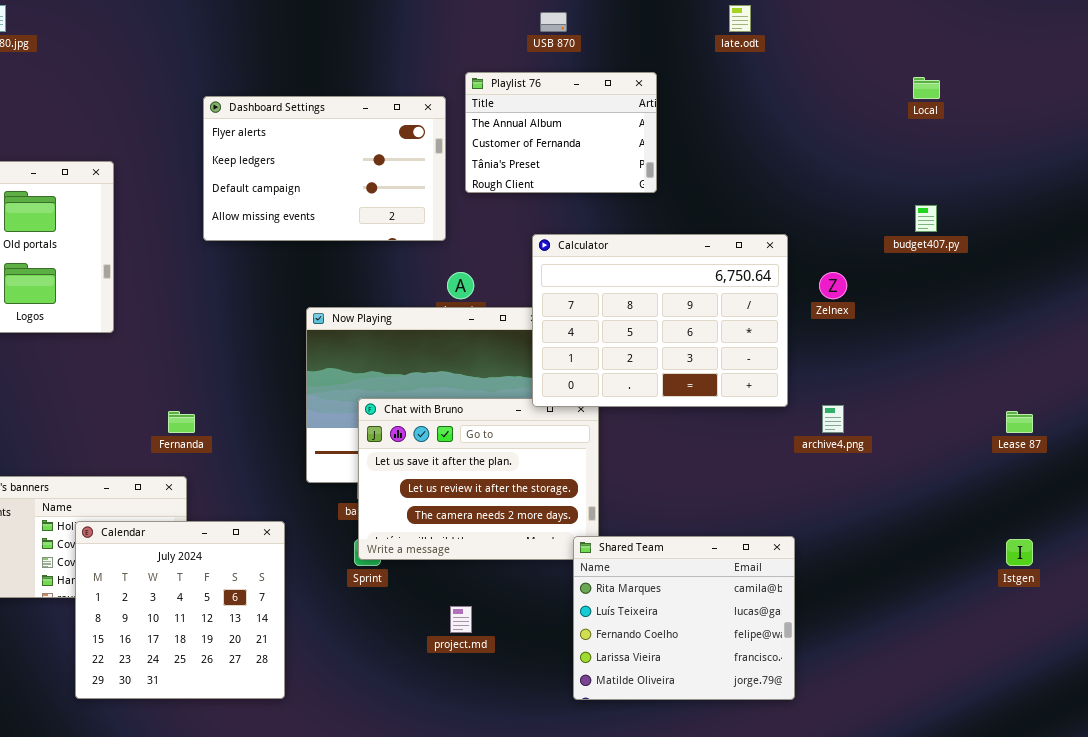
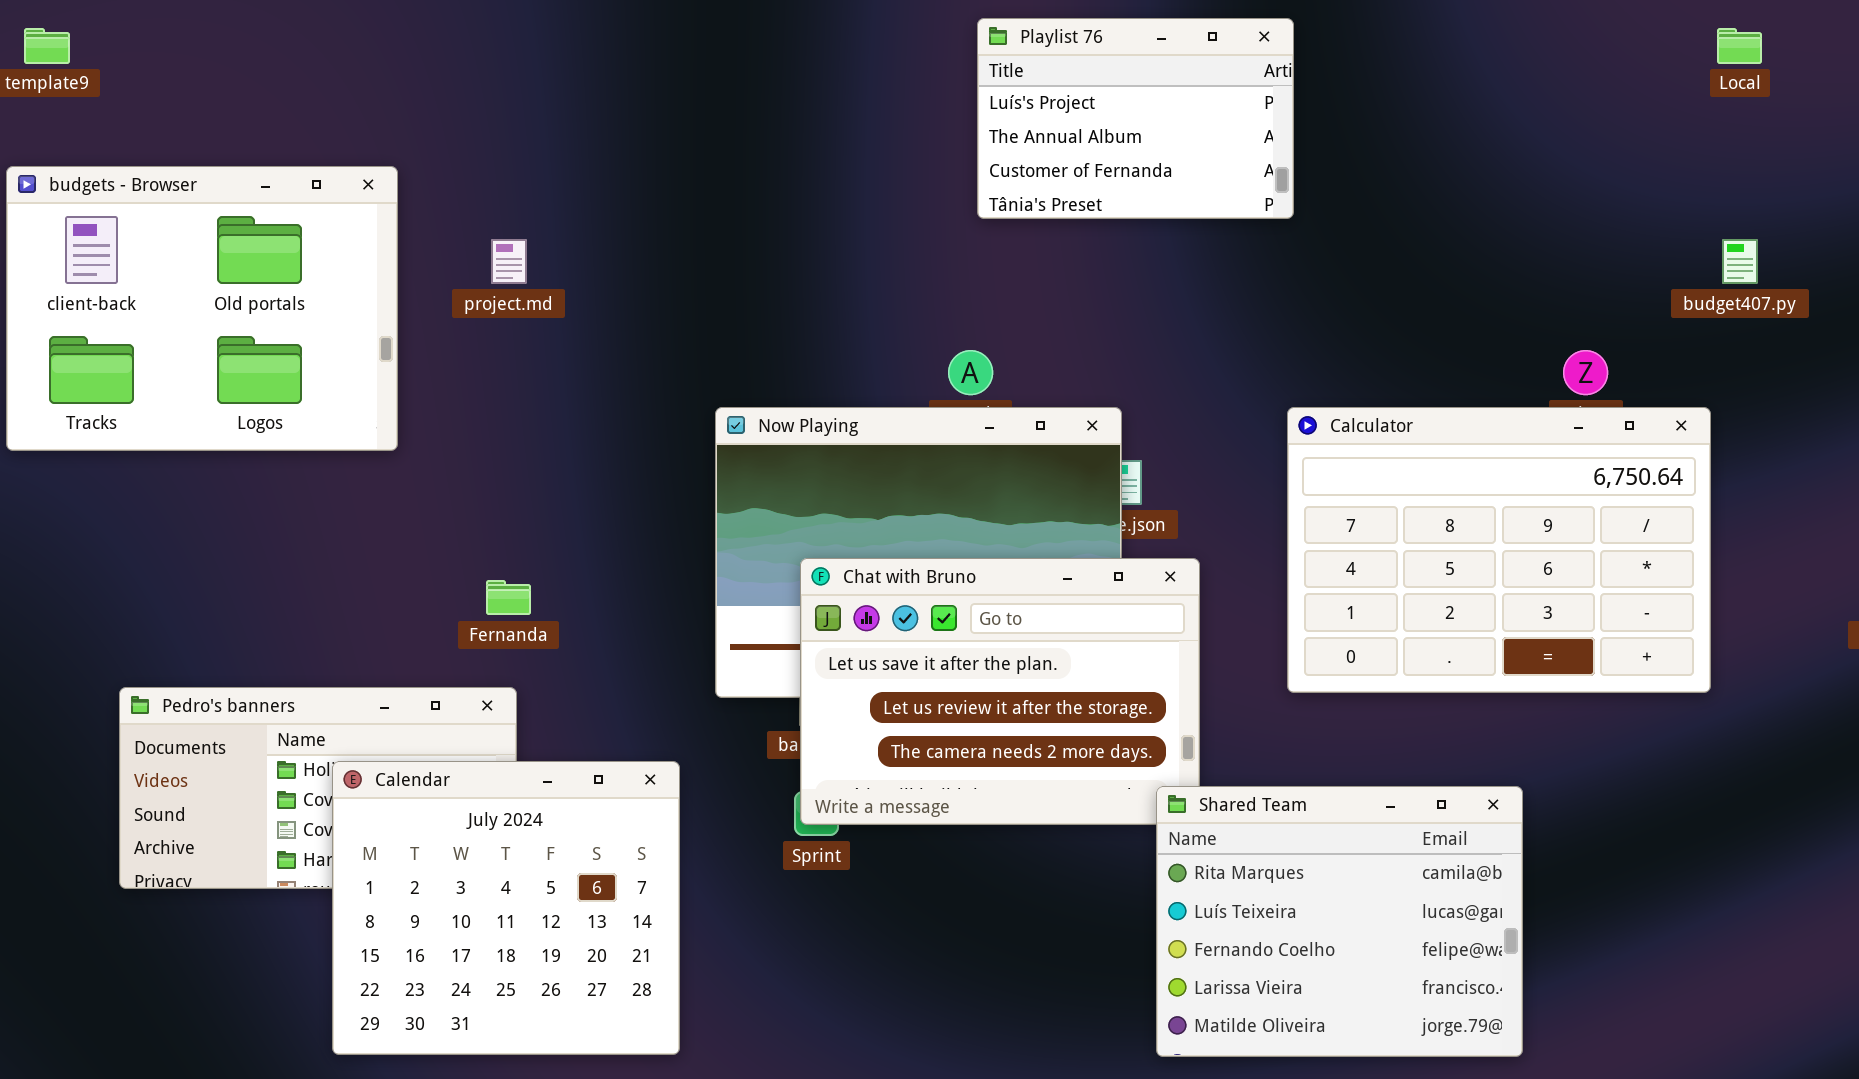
Playlist 76: [465,72,657,193] -> [977,18,1294,219], scrolled up 1 row
Dashboard Settings: [203,96,446,241] -> none, closed
Calculator: [532,234,788,407] -> [1287,407,1711,693], moved
project.md: [450,606,472,633] -> [491,239,527,284], moved

